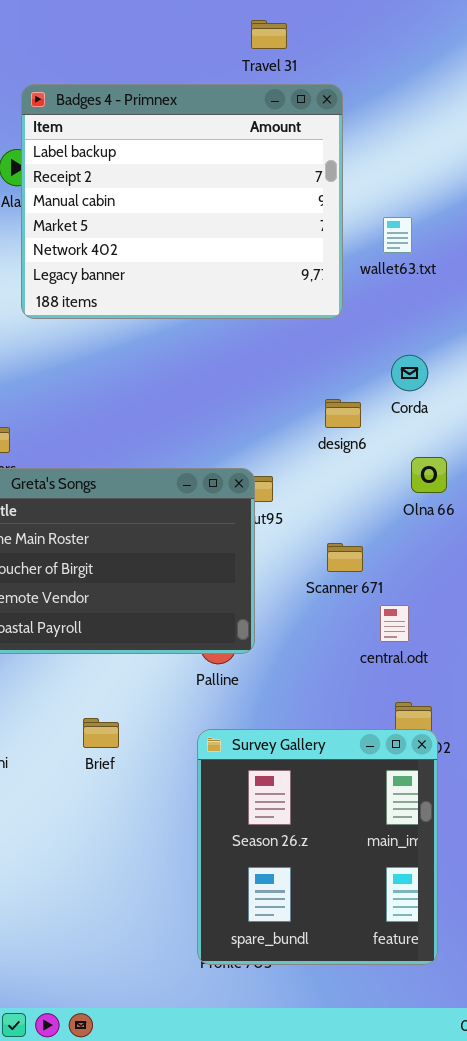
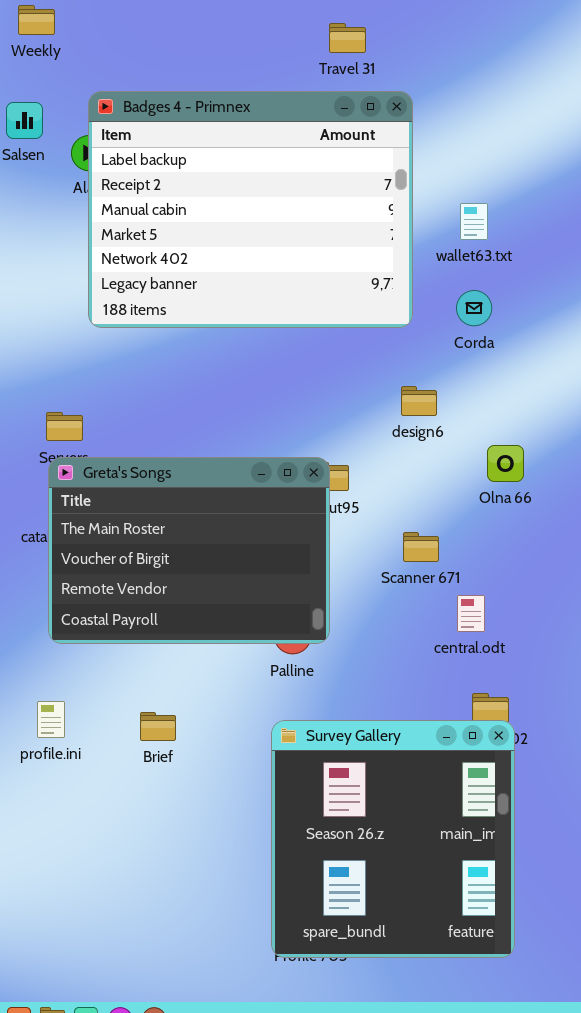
Travel 31: [251,20,287,49] -> [329,23,366,53], moved
Badges 4 - Primnex: [21,84,343,319] -> [88,91,413,328], moved
Corda: [391,355,428,391] -> [456,290,492,326], moved
Brief: [83,718,119,748] -> [140,712,176,741], moved

